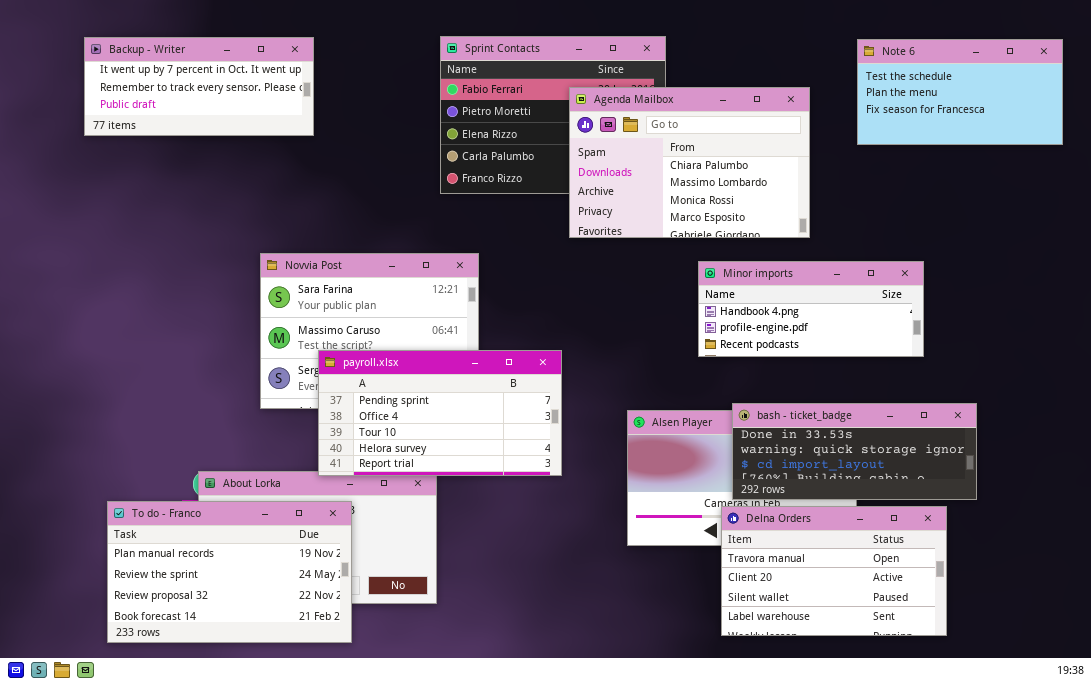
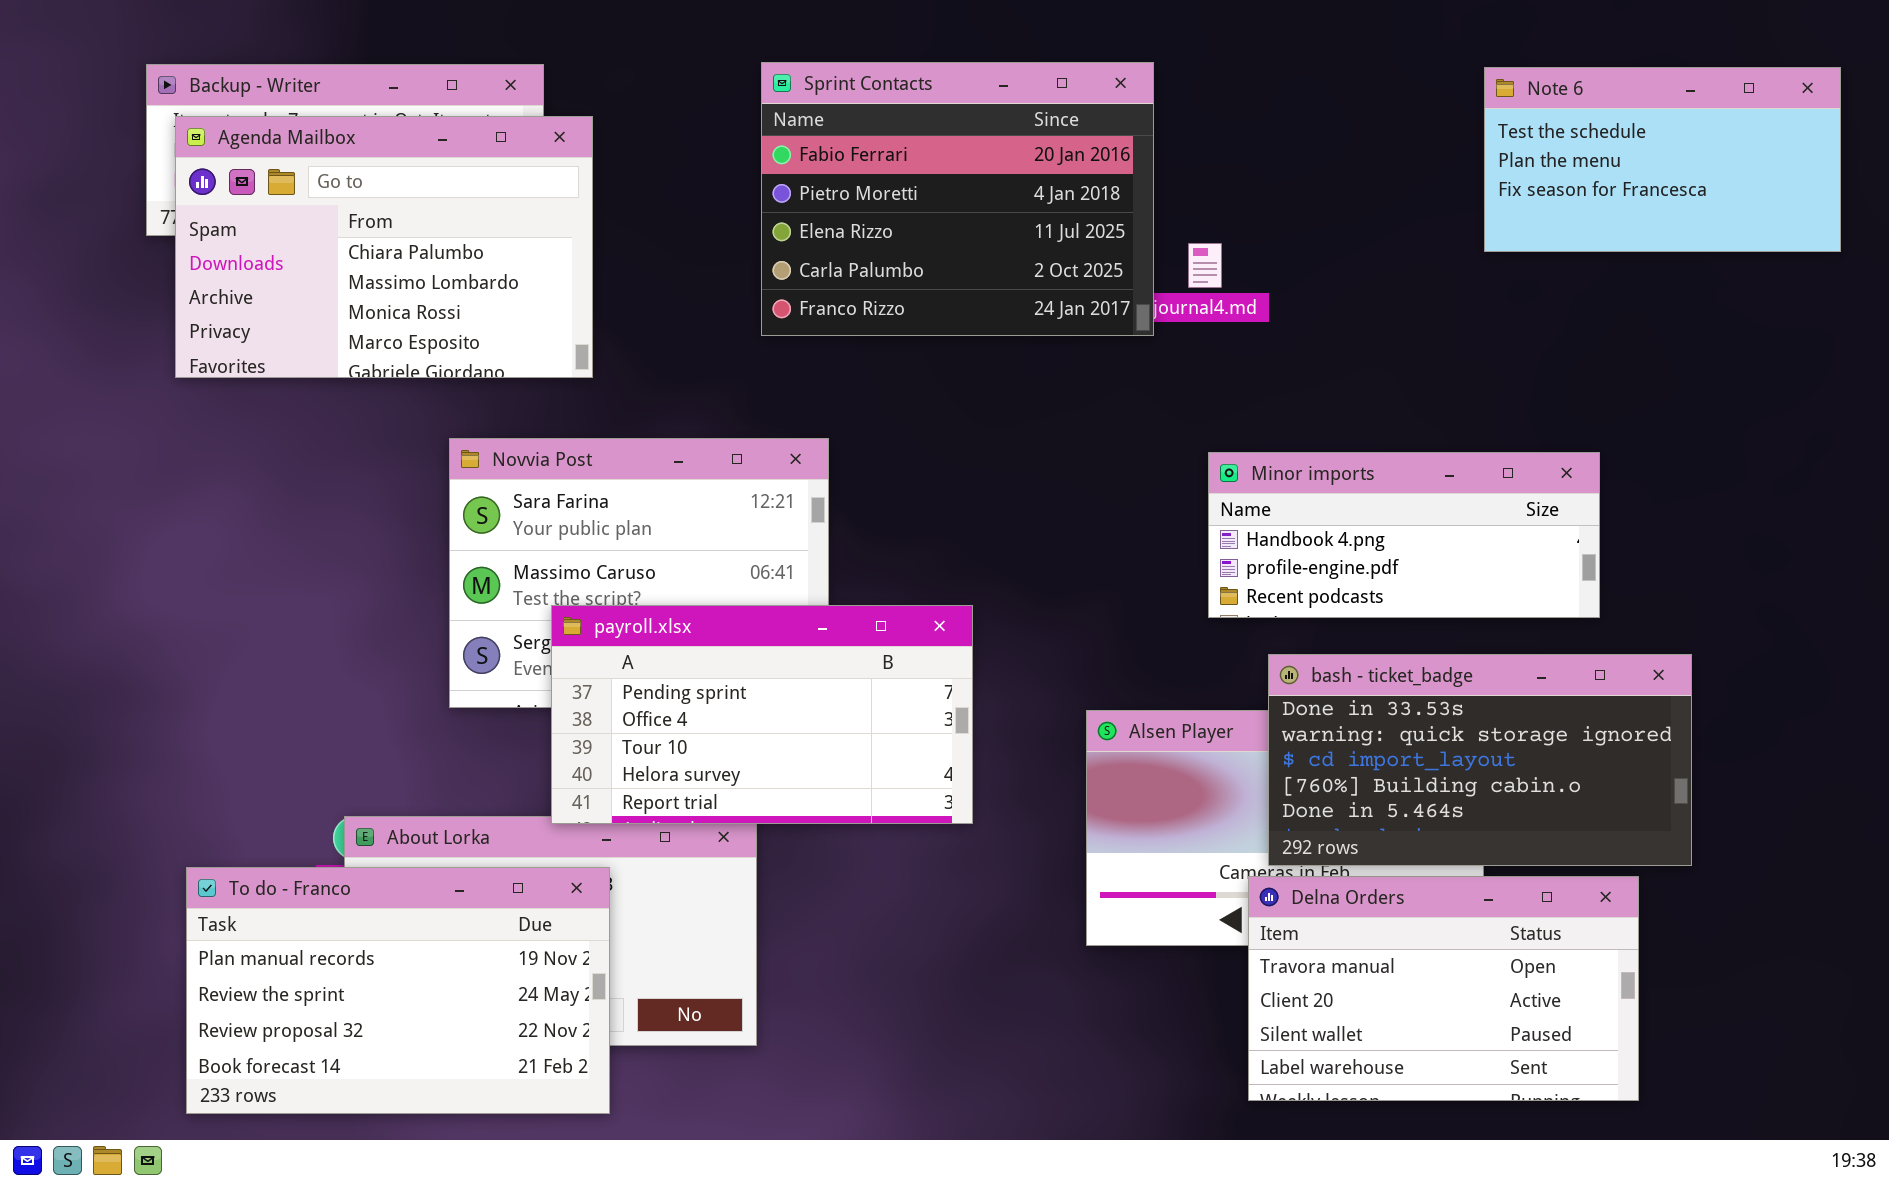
Agenda Mailbox: [569,87,810,238] -> [175,116,593,378], moved
bash - ticket_badge: [732,403,977,500] -> [1268,654,1692,866], resized

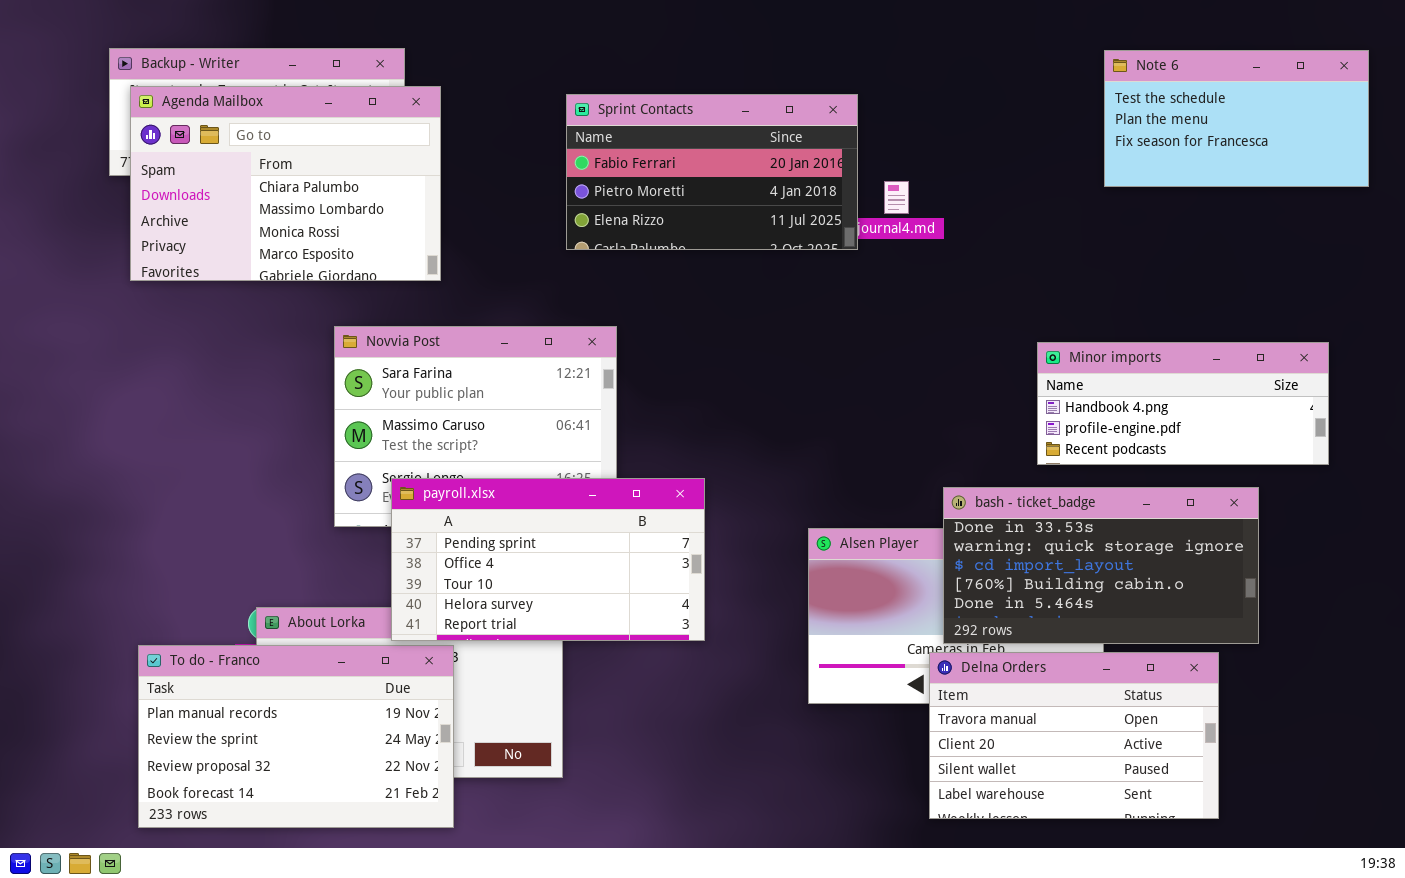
Sprint Contacts: [761,62,1154,336] -> [566,94,858,250], resized
Minor imports: [1208,452,1600,618] -> [1037,342,1329,465], moved
payroll.xlsx: [551,605,973,824] -> [391,478,705,641], moved

